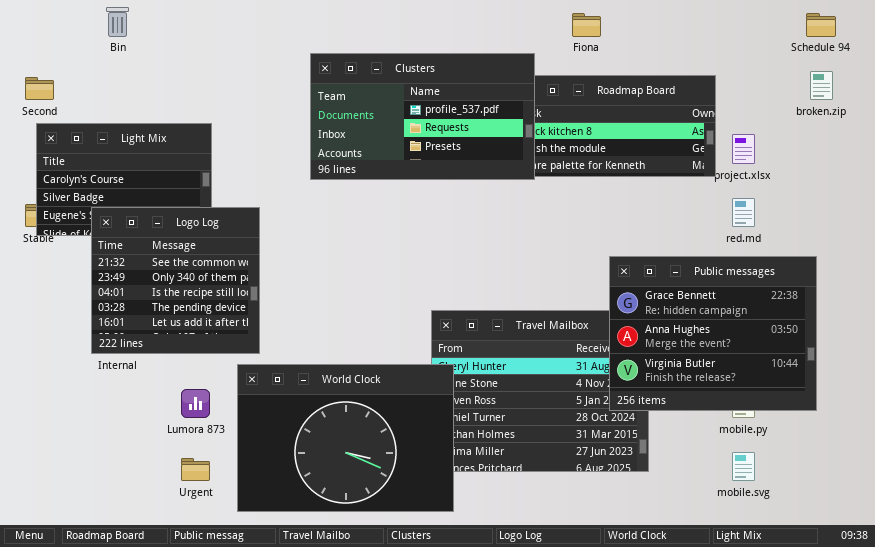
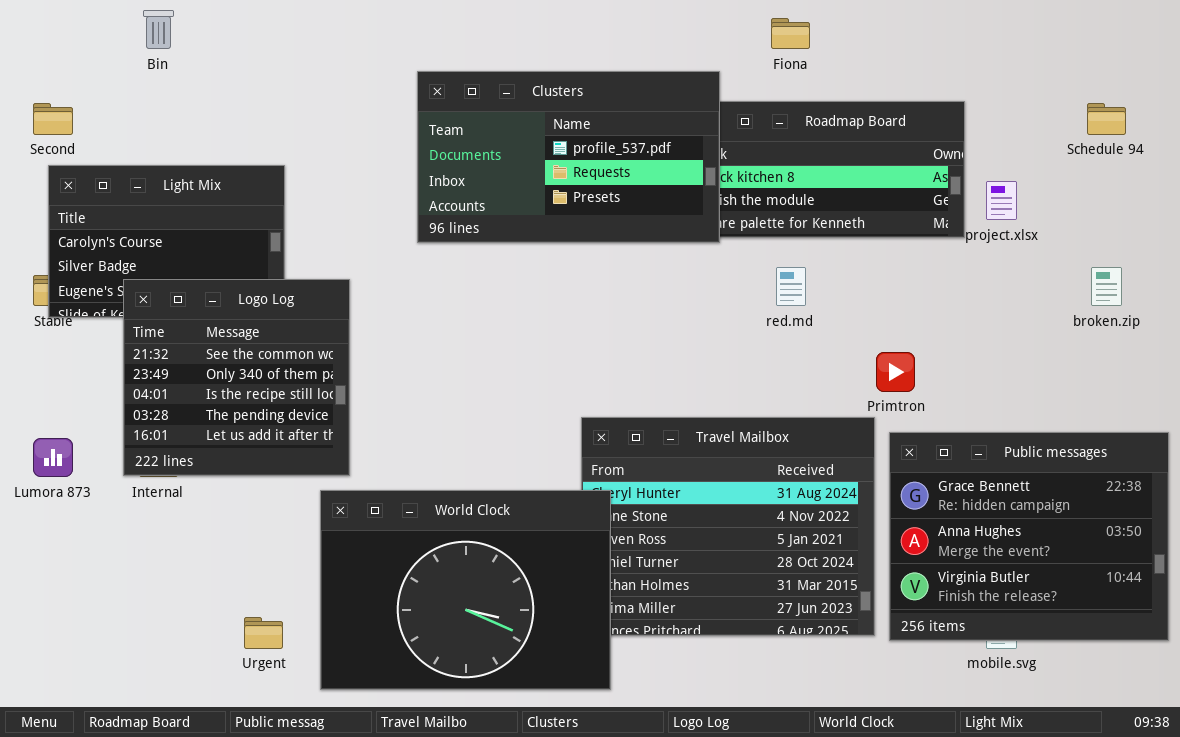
Schedule 94: [806,13,836,37] -> [1087,103,1126,135], moved
broken.zip: [810,71,833,100] -> [1091,267,1122,306], moved
red.md: [732,198,755,227] -> [776,267,806,306], moved
Public messages: [609,256,817,411] -> [889,432,1169,641], moved
Lumora 873: [181,389,210,418] -> [33,438,73,477], moved

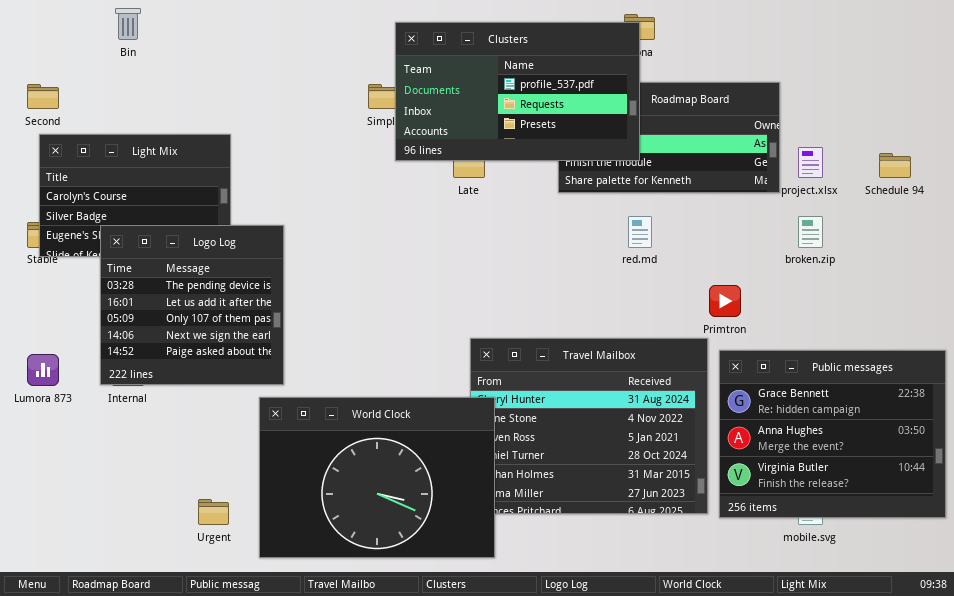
Clusters: [417,71,720,243] -> [395,22,640,161], moved
Schedule 94: [1087,103,1126,135] -> [879,153,911,178], moved
broken.zip: [1091,267,1122,306] -> [798,216,823,248], moved
Logo Log: [123,279,350,476] -> [100,225,284,385], scrolled down 3 rows

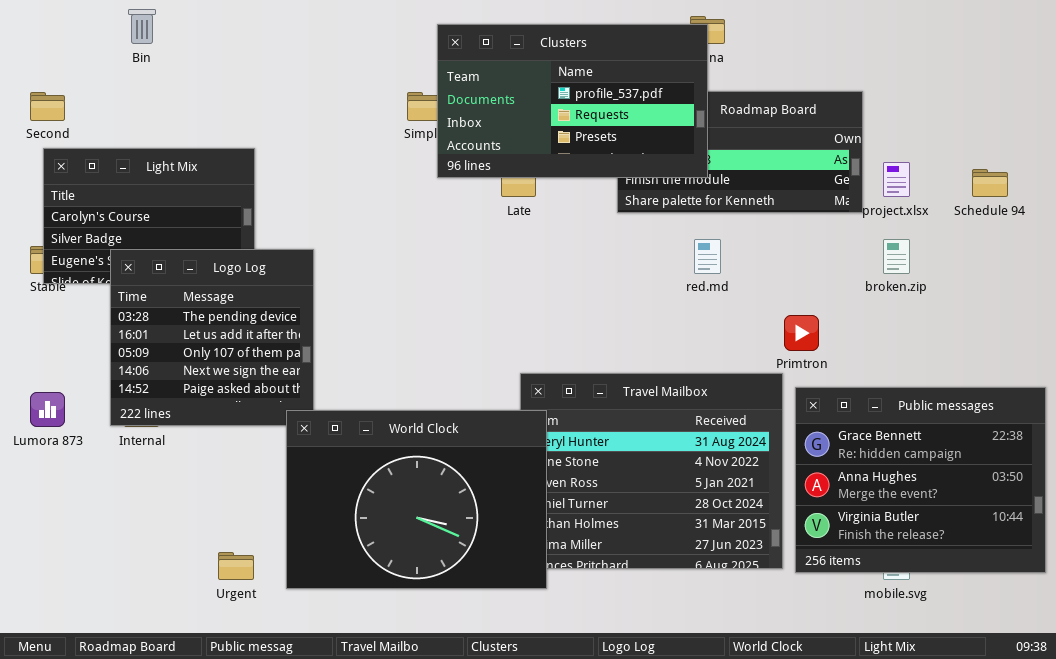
World Clock: [259,397,495,558] -> [286,410,547,589], moved

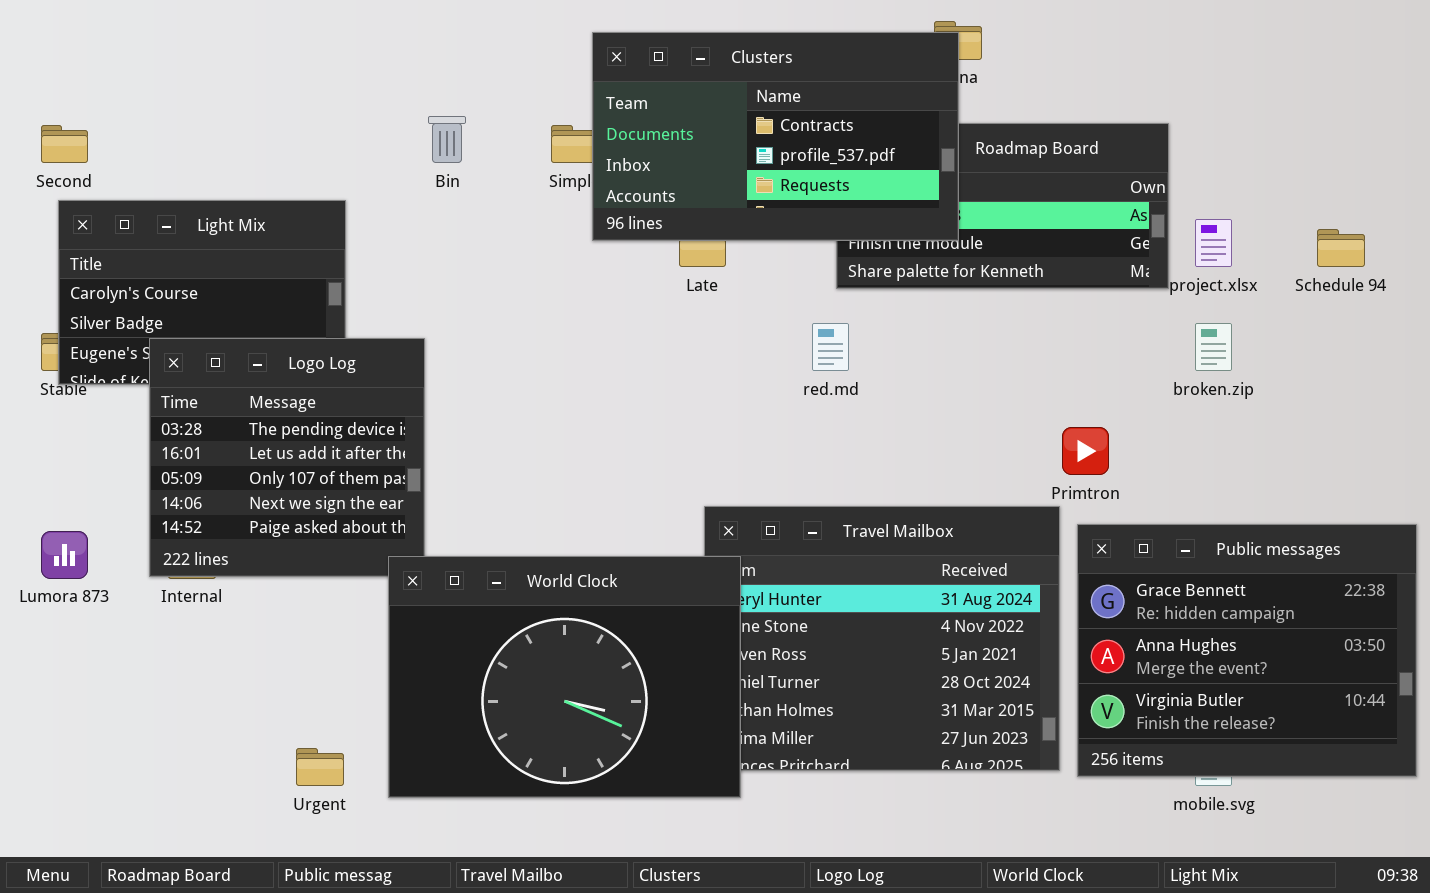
Bin: [128,9,156,44] -> [428,116,466,163], moved
Clusters: [437,24,708,178] -> [592,32,959,241], scrolled up 1 row
red.md: [694,239,721,274] -> [812,323,849,371], moved

